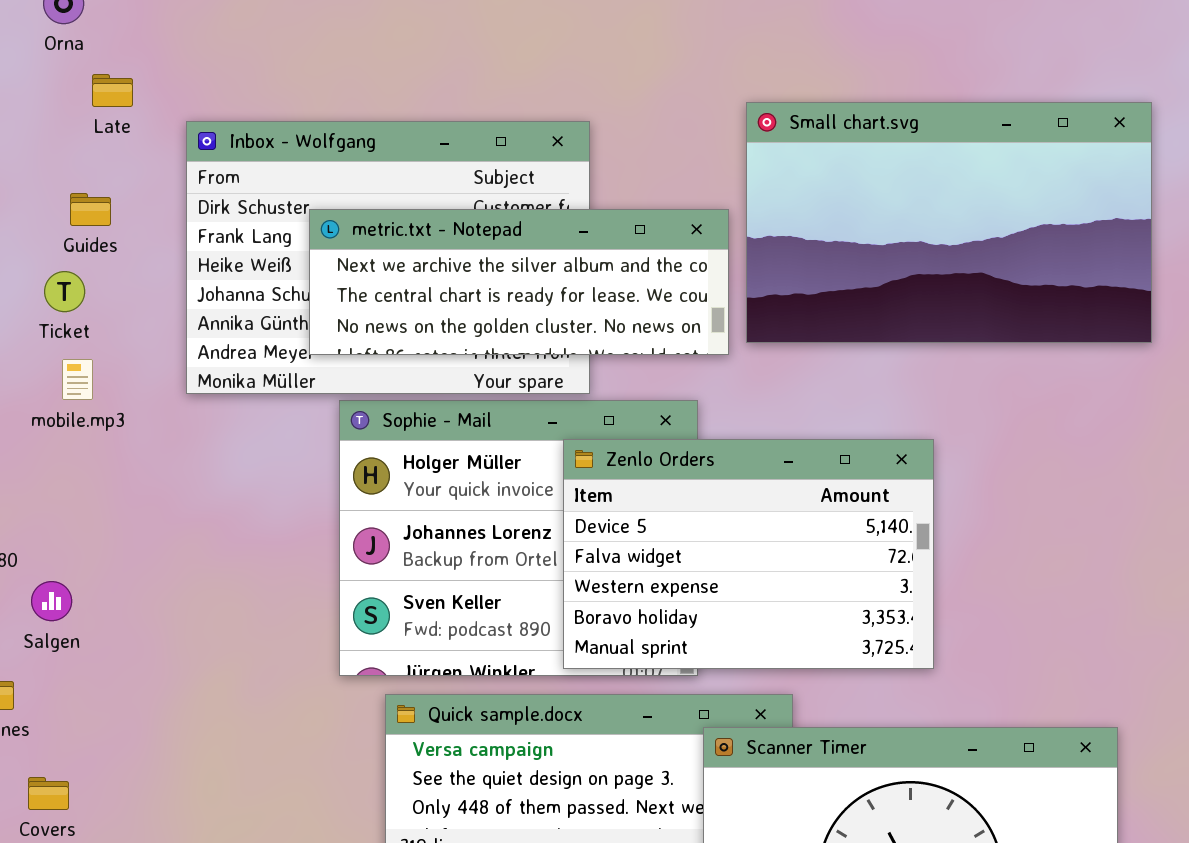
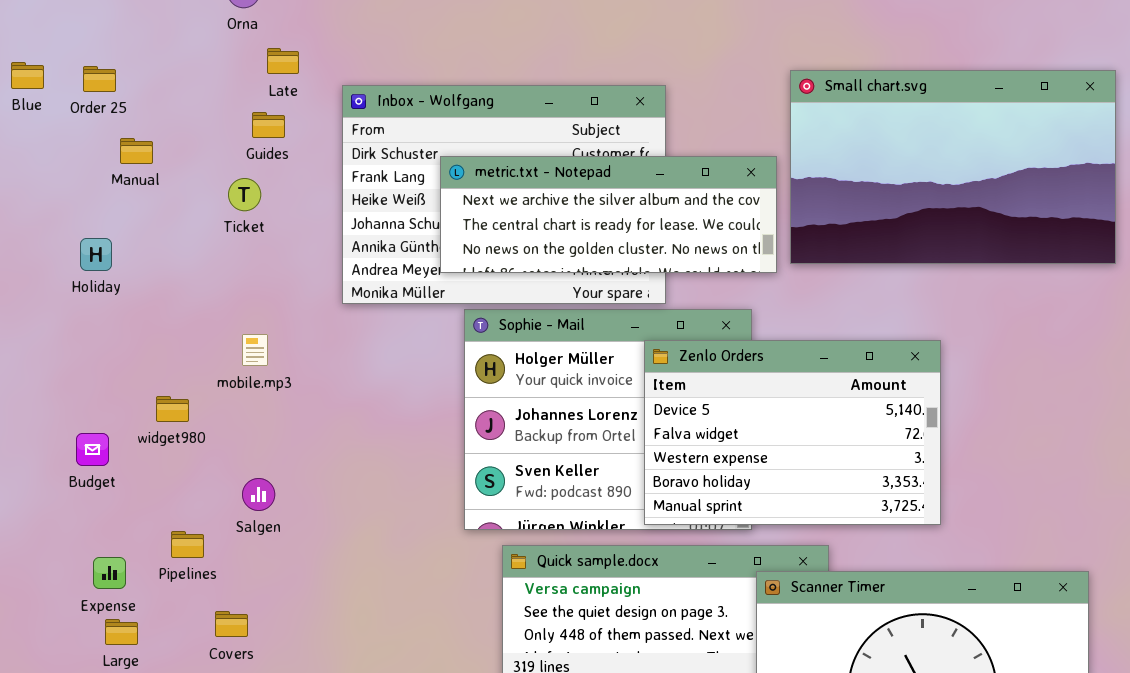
Guides: [70,193,111,226] -> [252,112,285,138], moved
Ticket: [44,271,85,312] -> [228,178,261,211], moved
mobile.mp3: [62,359,93,400] -> [242,334,268,366], moved
Salgen: [31,581,72,621] -> [242,478,275,511], moved

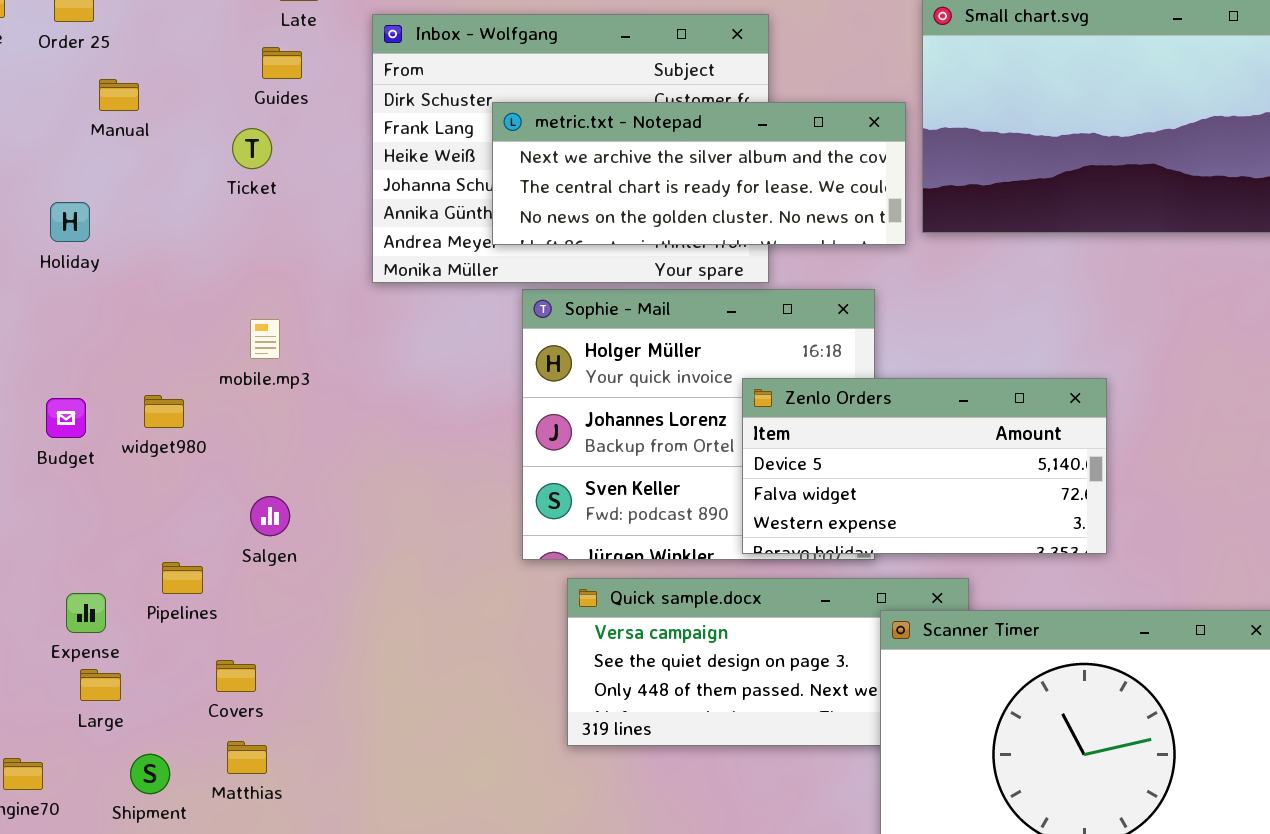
Zenlo Orders: [644,340,941,525] -> [742,378,1107,554], resized
Budget: [76,433,109,466] -> [46,398,86,438], moved

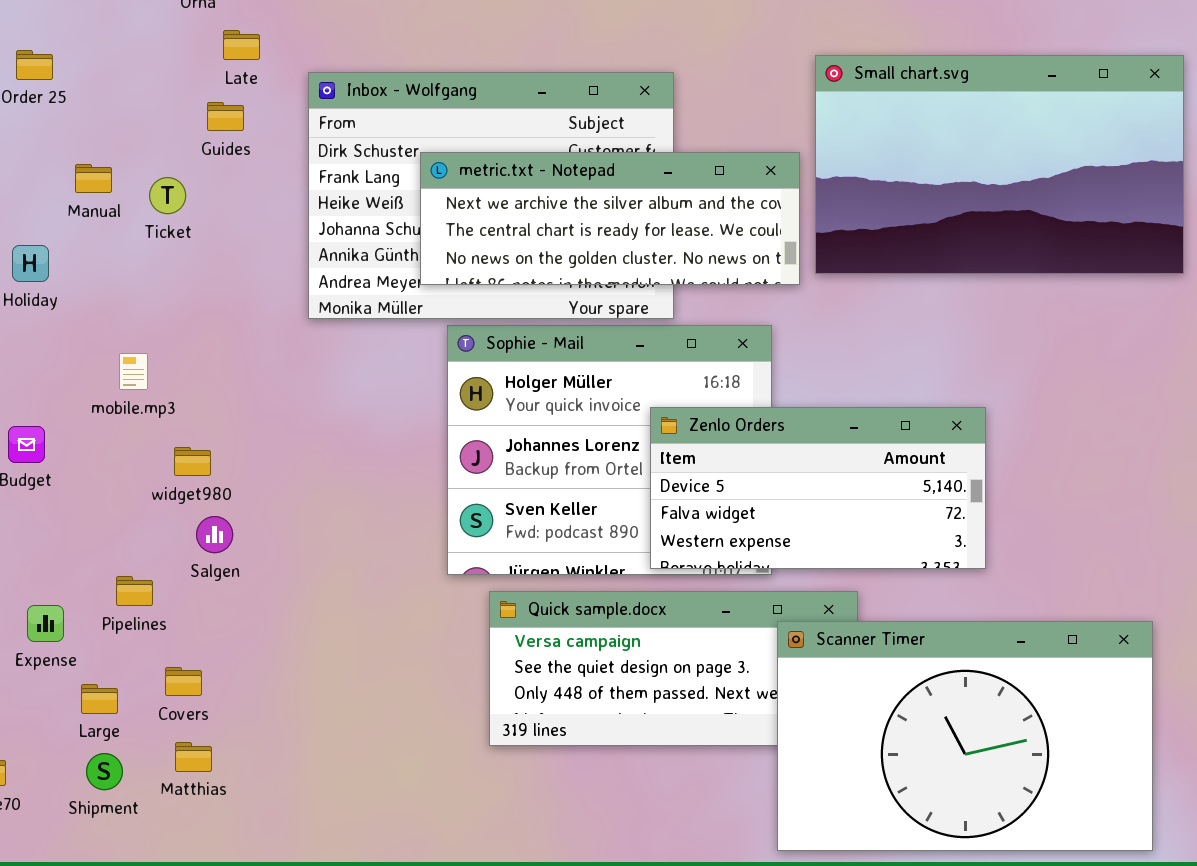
Manual: [99,79,139,111] -> [75,164,112,193], moved
Ticket: [232,128,272,169] -> [149,177,186,214], moved
mobile.mp3: [250,319,280,359] -> [119,353,148,390], moved
widget980: [144,395,184,428] -> [174,447,211,476], moved
Large: [80,669,121,701] -> [81,684,118,714], moved

